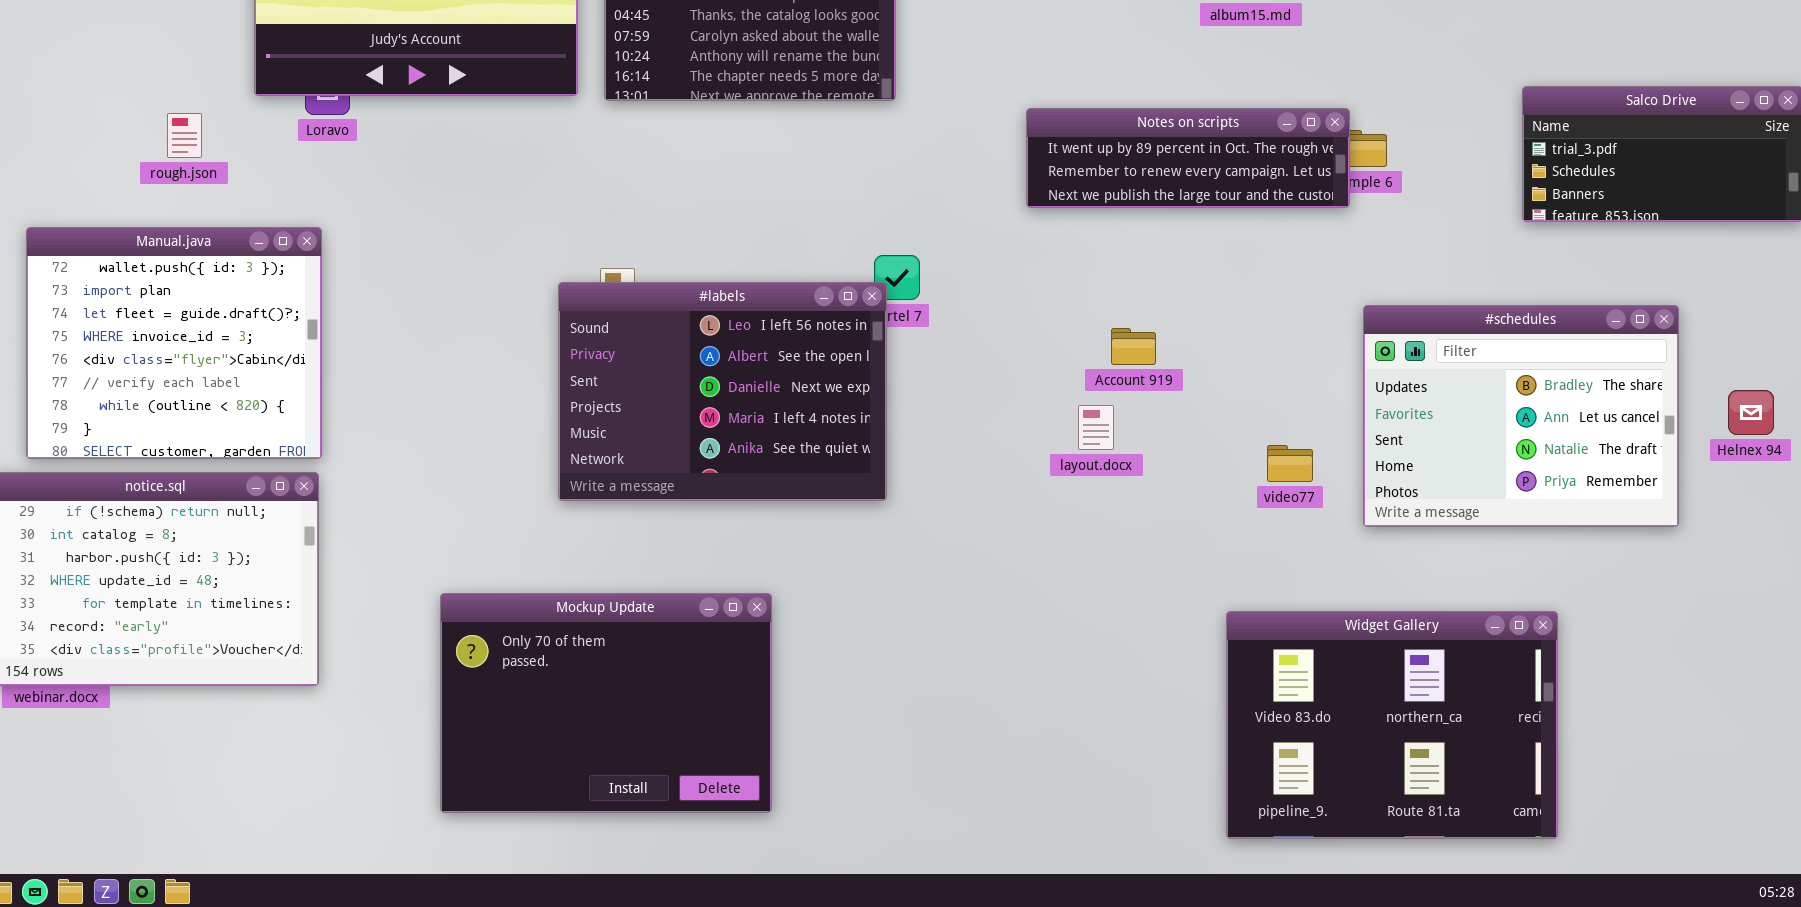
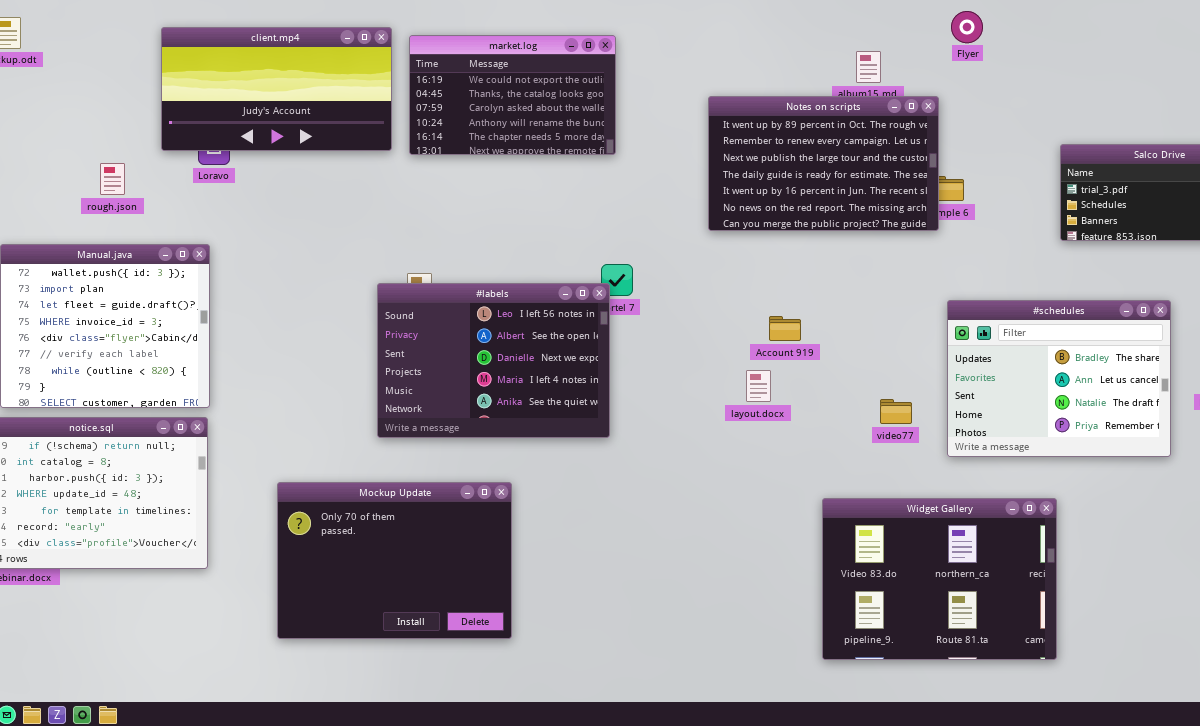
Notes on scripts: [1026,108,1350,208] -> [708,96,939,231], resized
Mockup Update: [440,593,772,813] -> [277,482,512,639], moved
Widget Gallery: [1226,611,1558,839] -> [822,498,1057,660], moved

